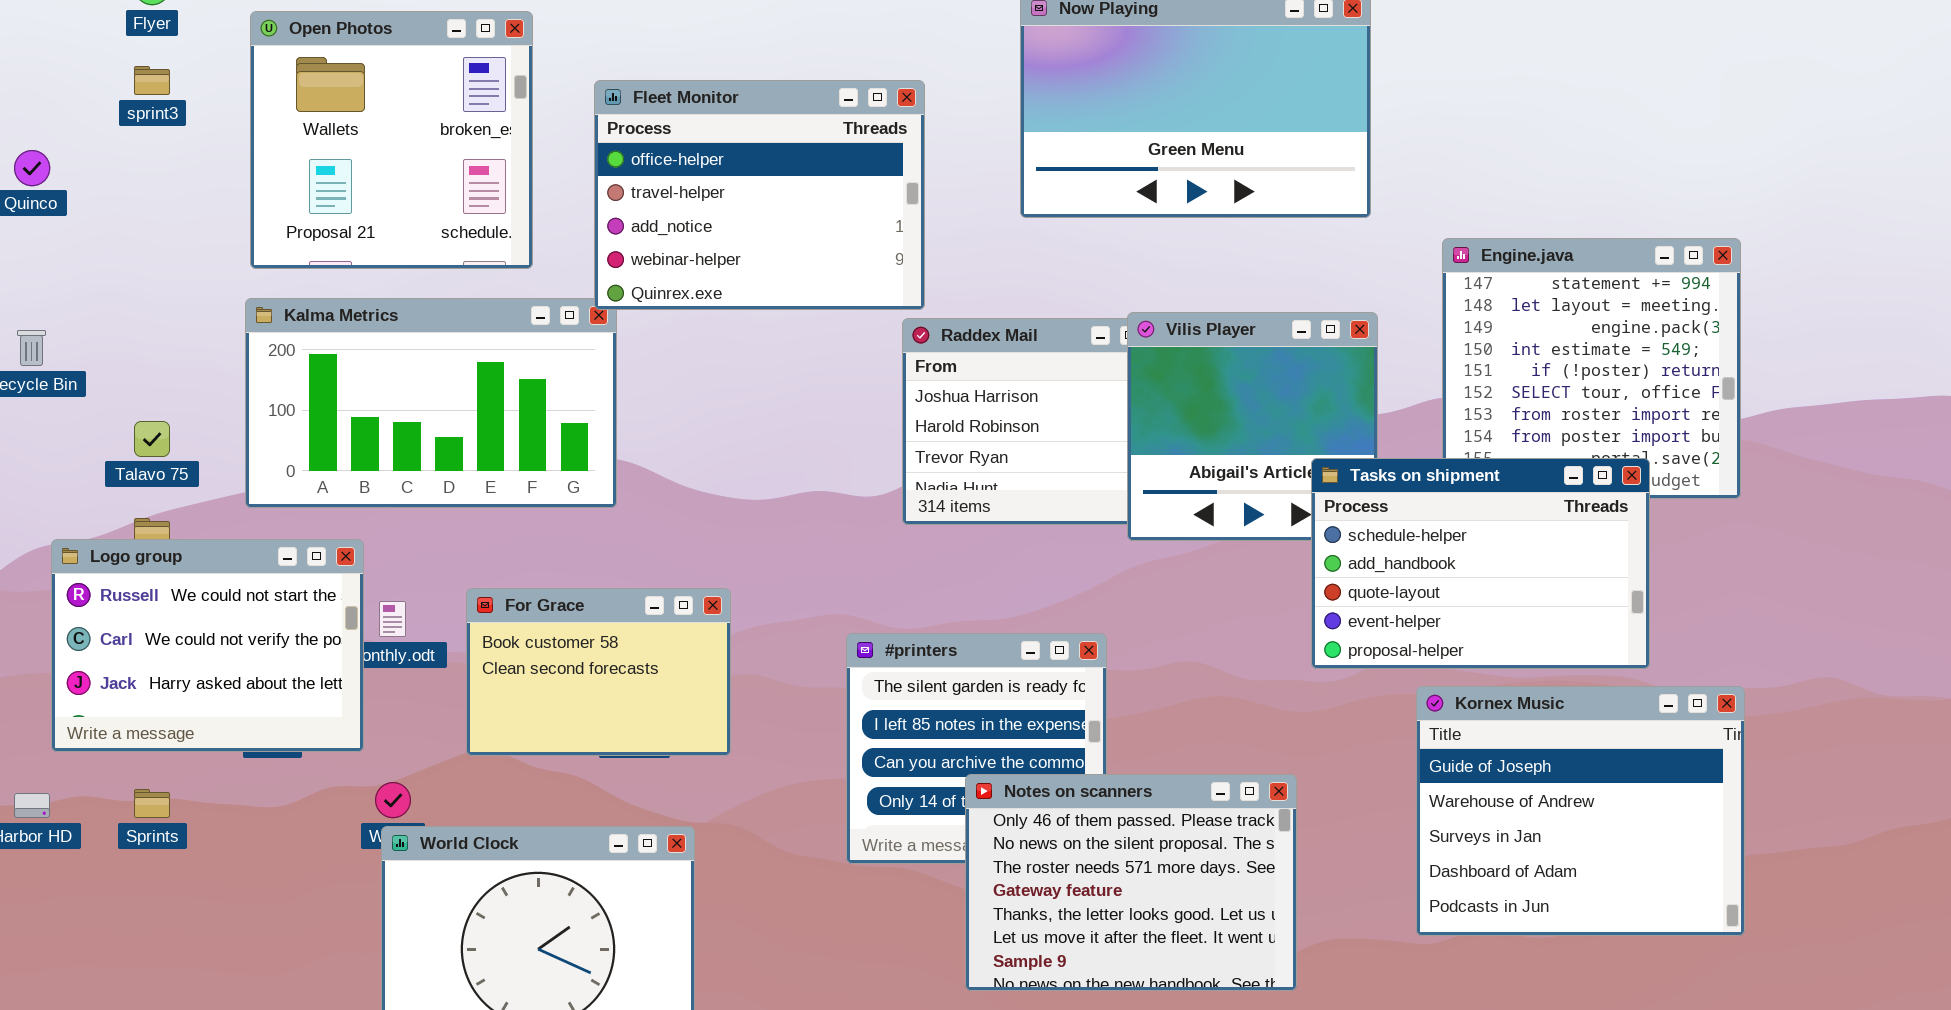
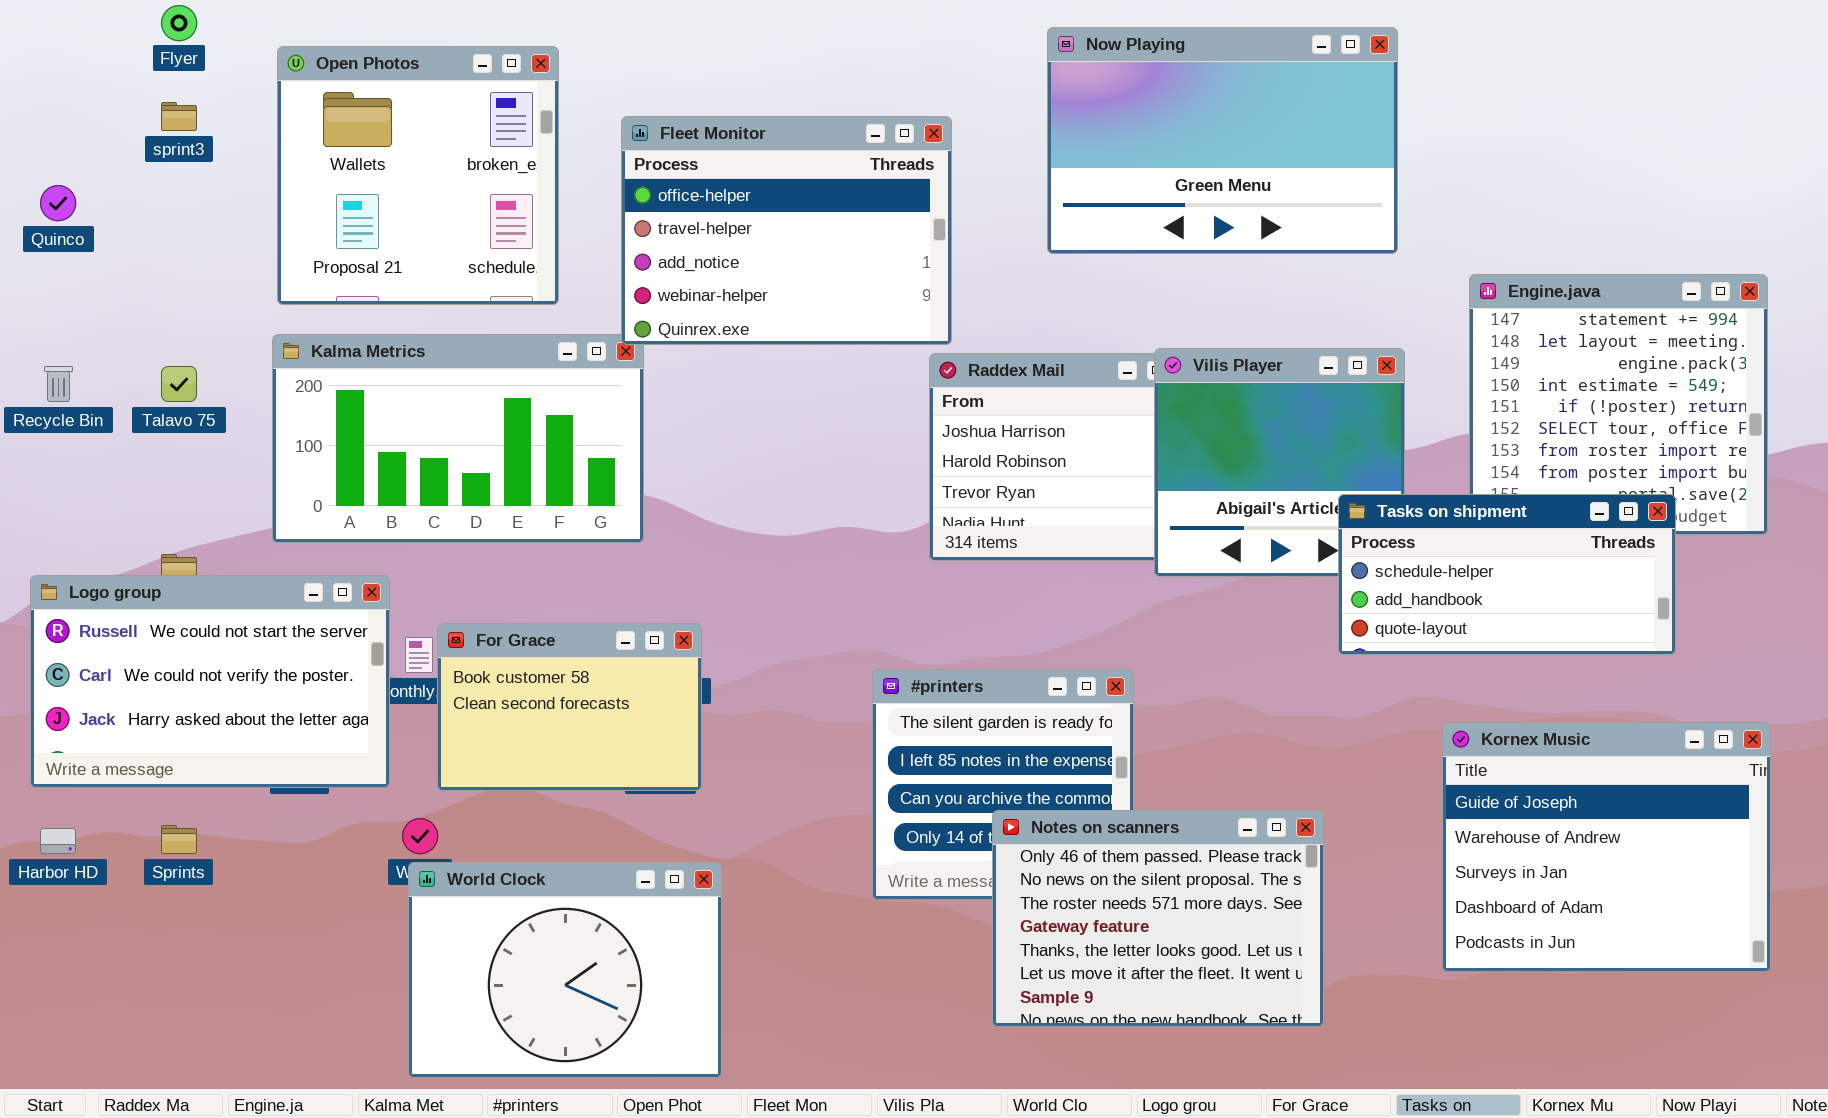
Talavo 75: [134,421,170,457] -> [161,366,197,402], moved
Tasks on shipment: [1311,458,1650,669] -> [1338,494,1676,655], resized
Logo group: [51,539,364,752] -> [30,575,390,788], resized
For Grace: [466,588,731,756] -> [437,623,702,791], moved

